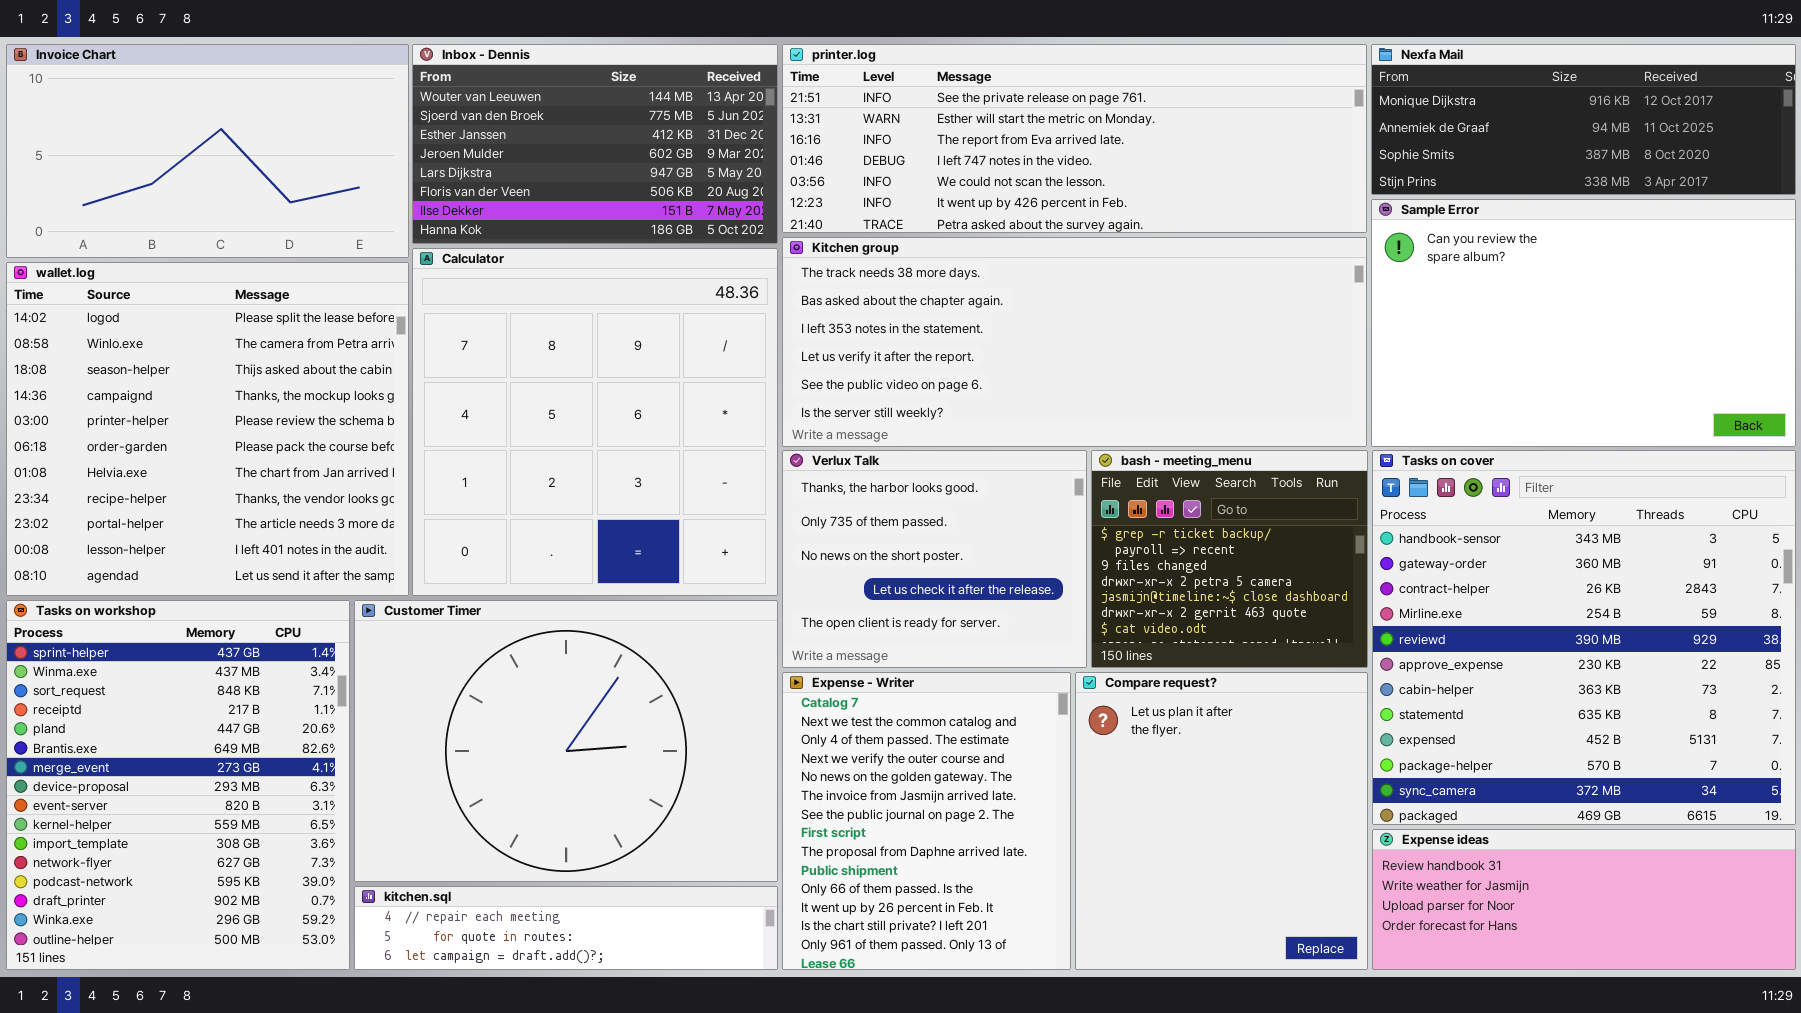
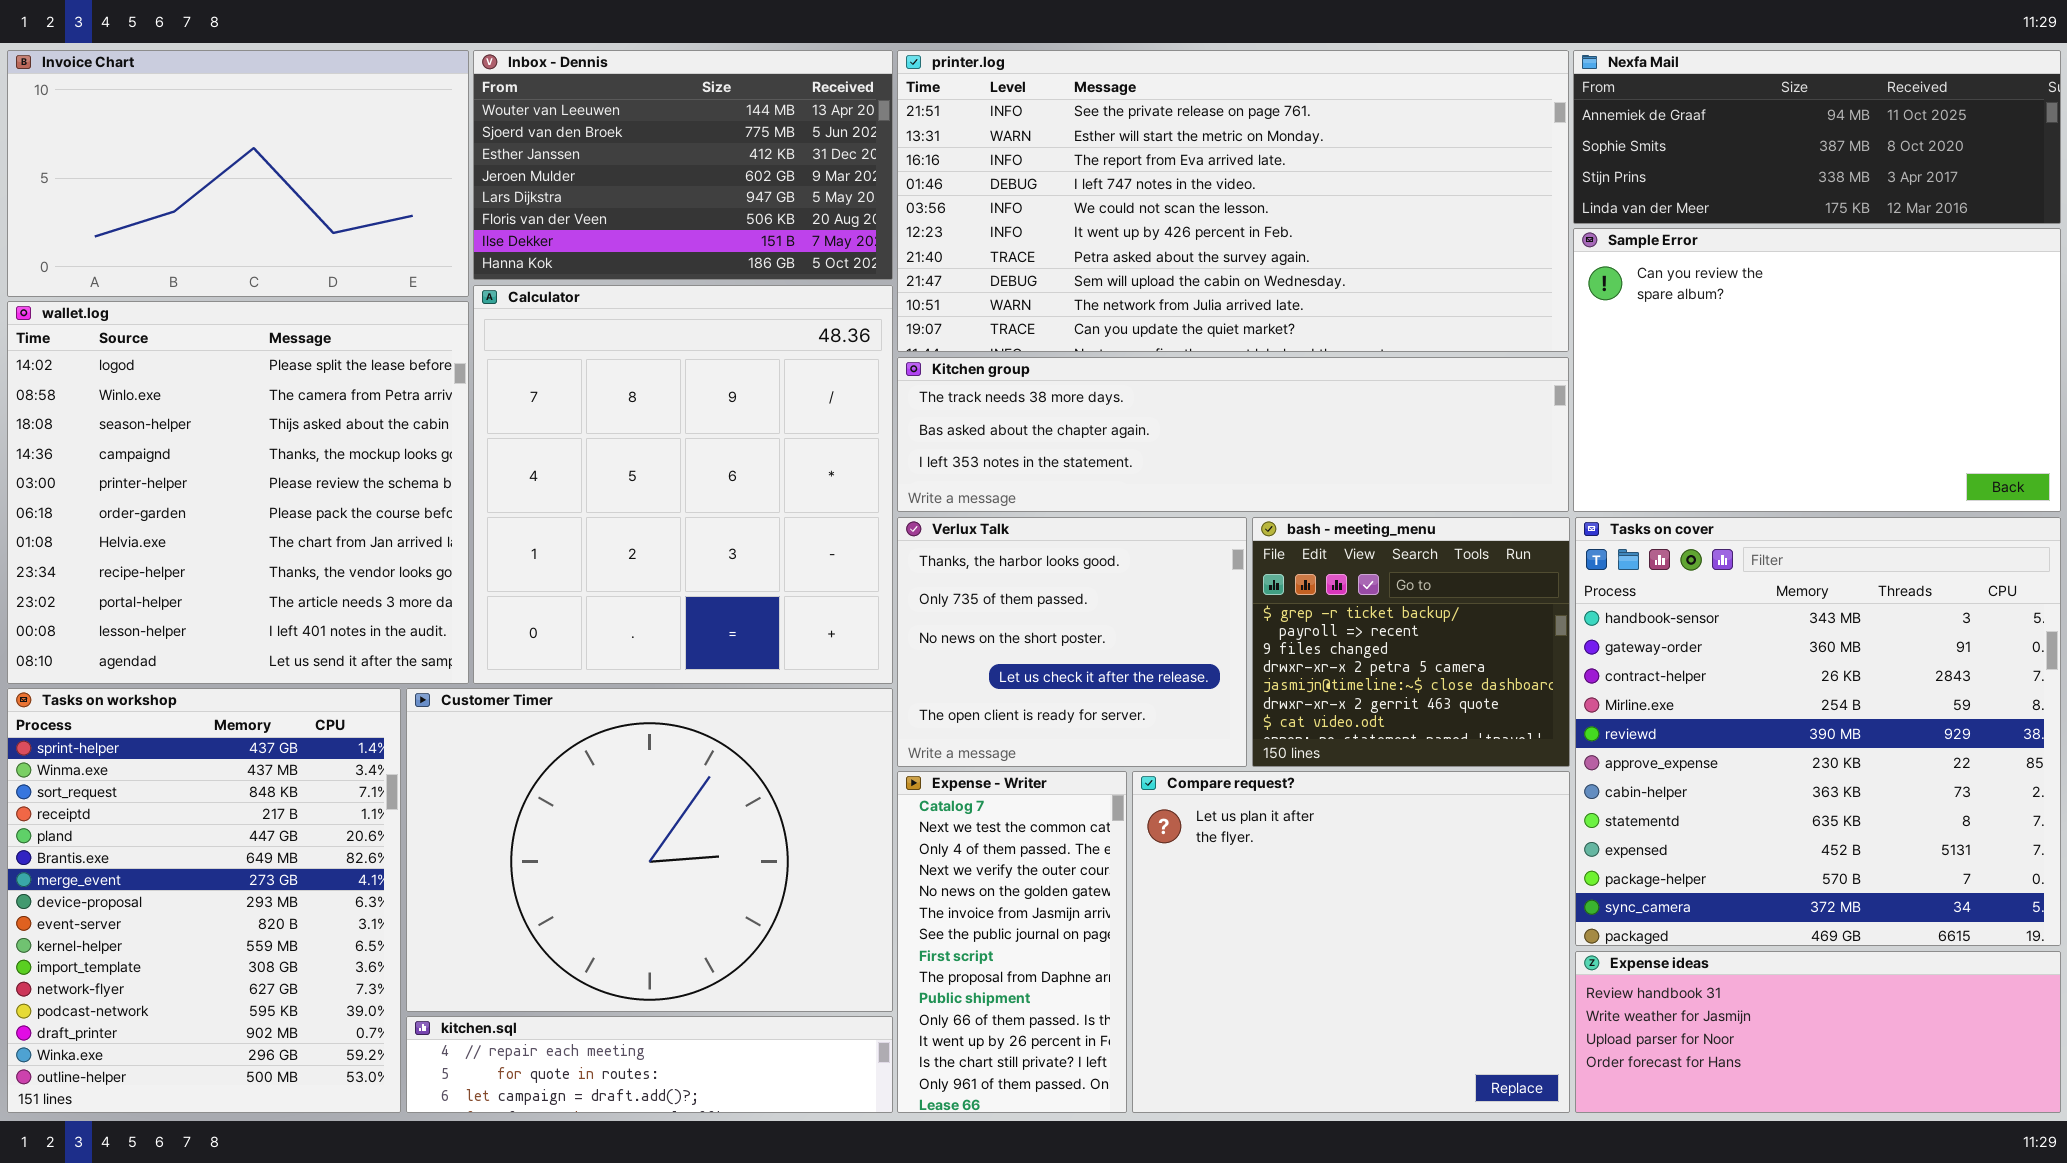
printer.log: [782,44,1367,233] -> [897,50,1569,352], resized
Nexfa Mail: [1371,44,1796,195] -> [1573,50,2061,224], scrolled down 1 row
Kitchen group: [782,237,1367,447] -> [897,357,1569,512], resized
Expense - Writer: [782,672,1071,970] -> [897,771,1127,1113], resized
Compare request?: [1075,672,1368,970] -> [1132,771,1570,1113], resized

